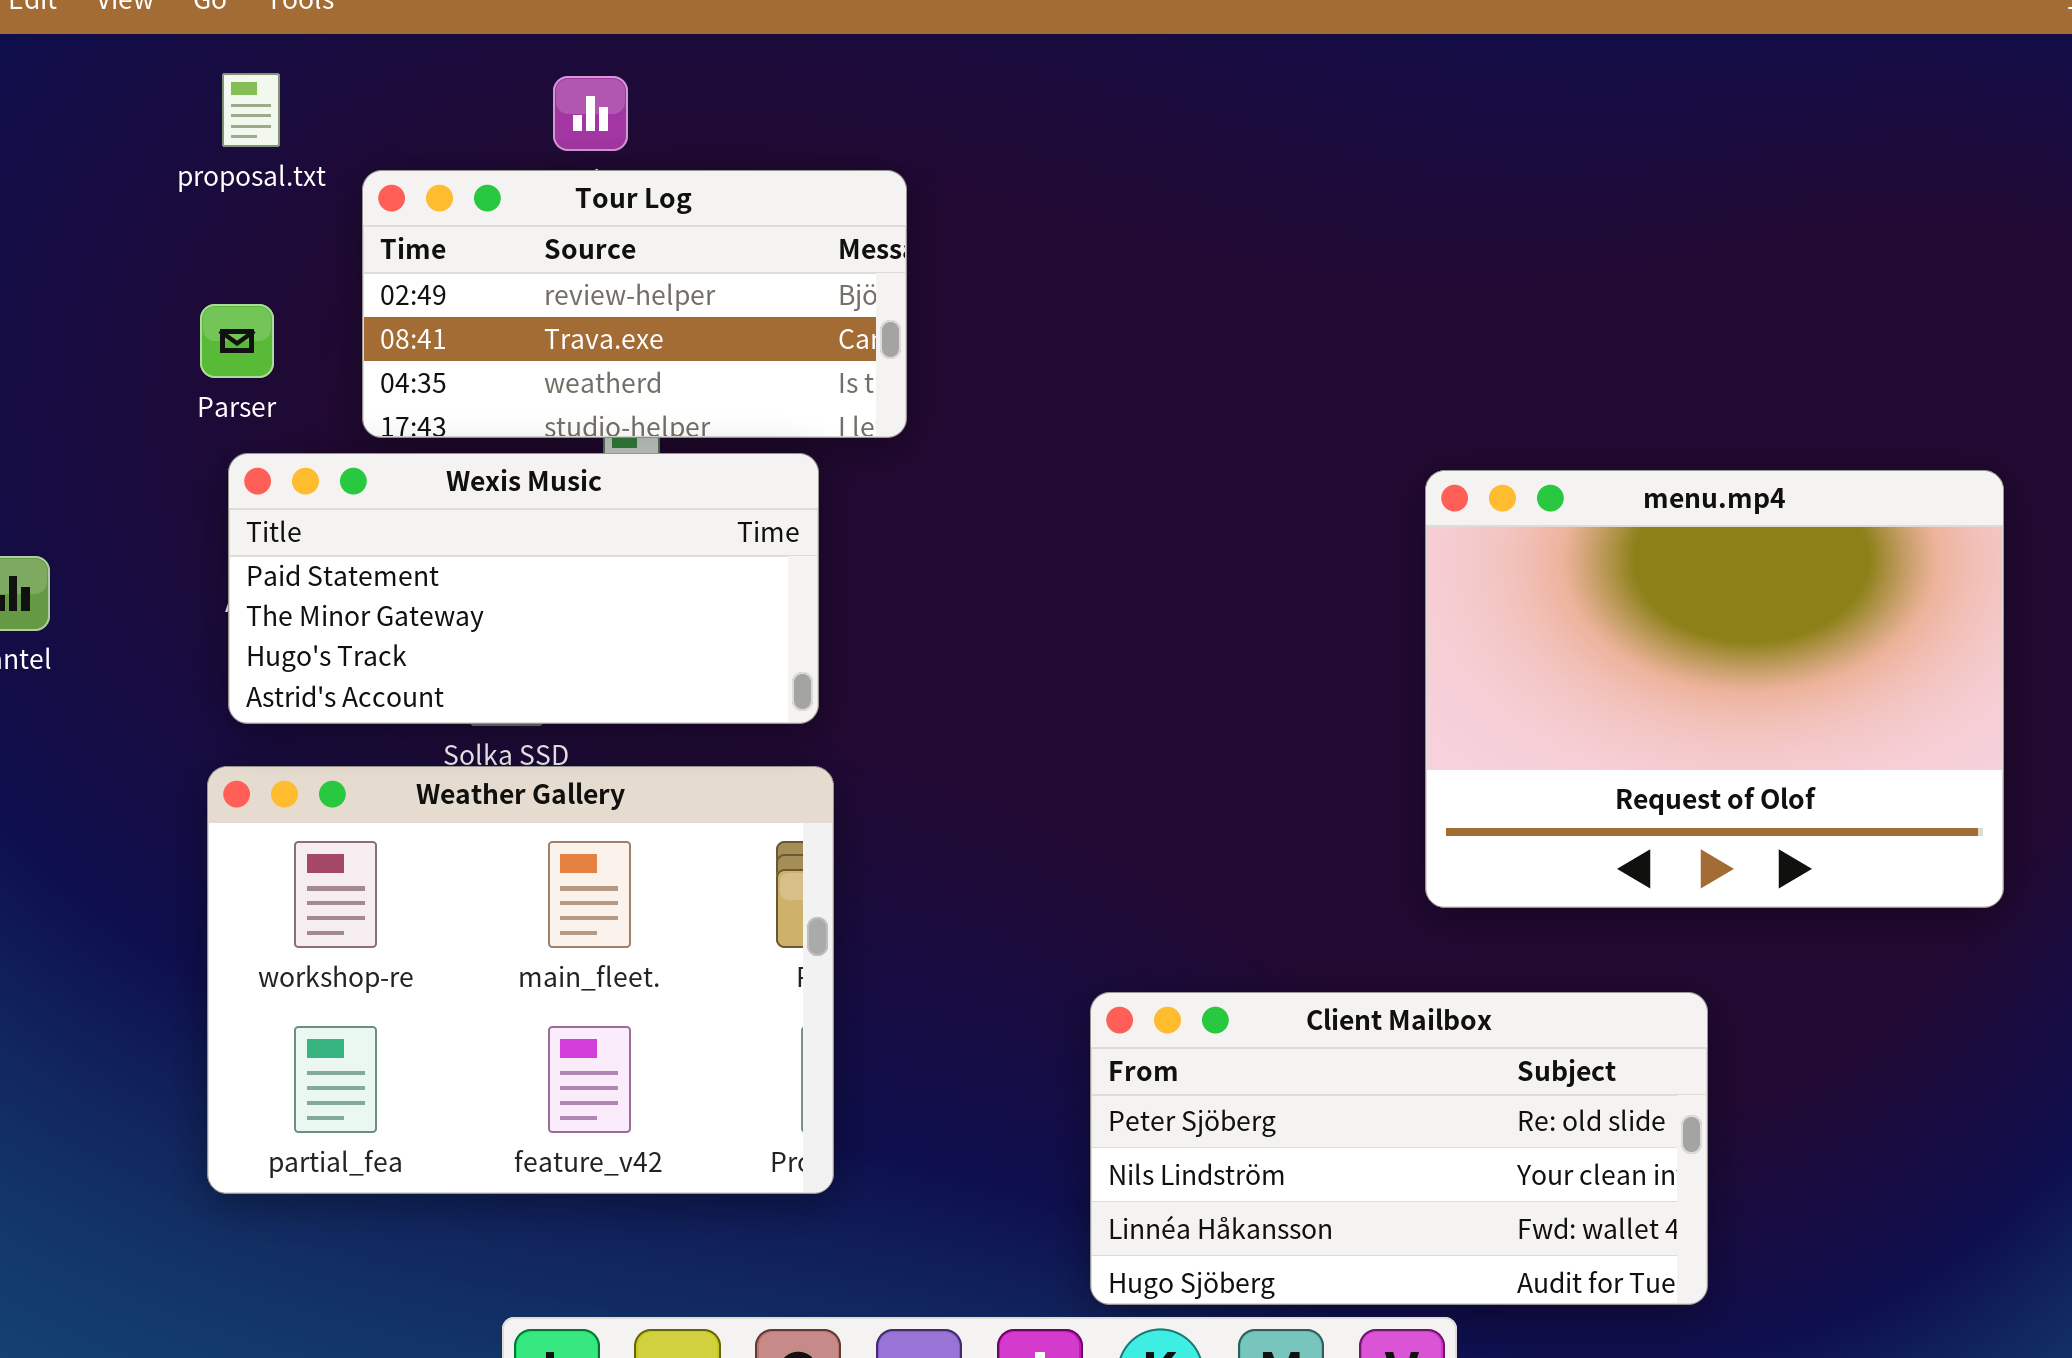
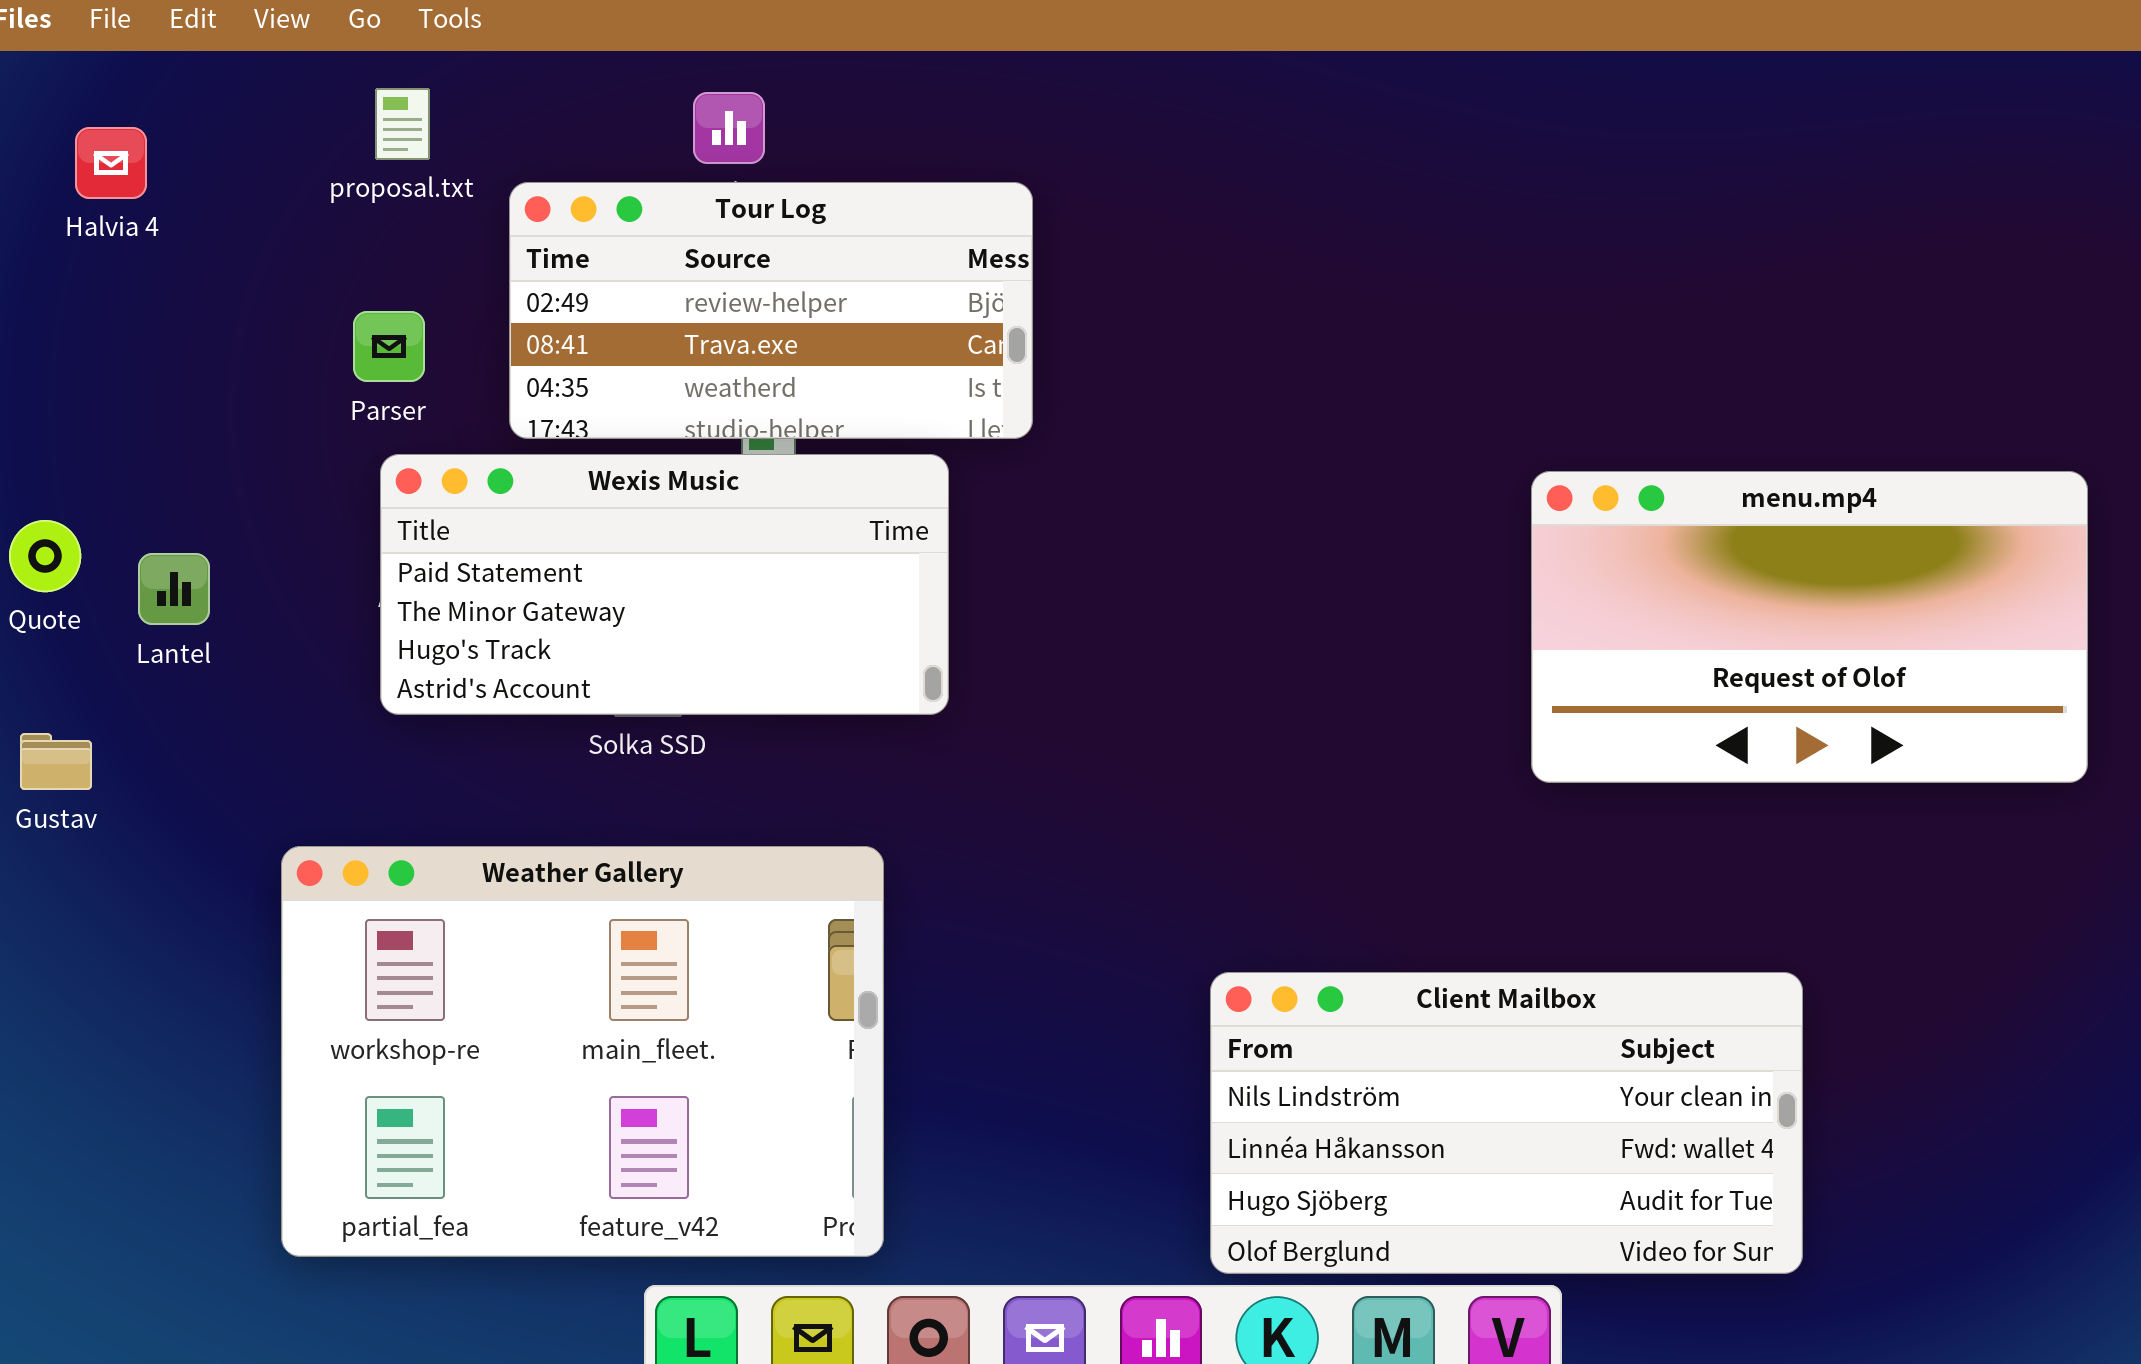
menu.mp4: [1425,470,2004,908] -> [1531,471,2088,783], resized
Weather Gallery: [207,766,834,1194] -> [281,846,884,1257], moved
Client Mailbox: [1090,992,1708,1305] -> [1210,972,1803,1274], scrolled down 1 row

